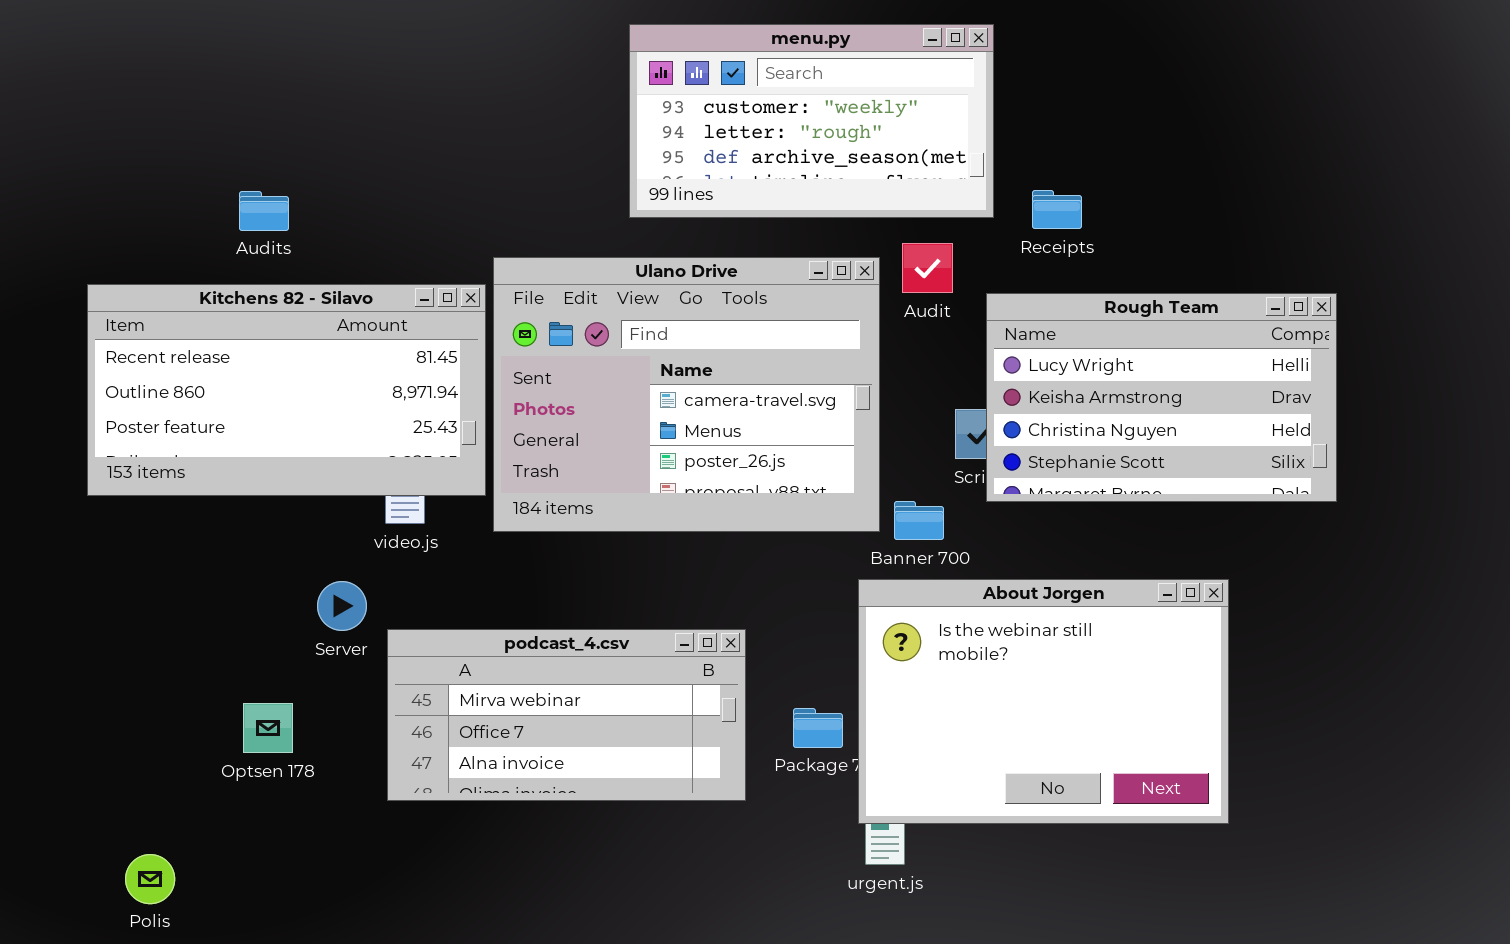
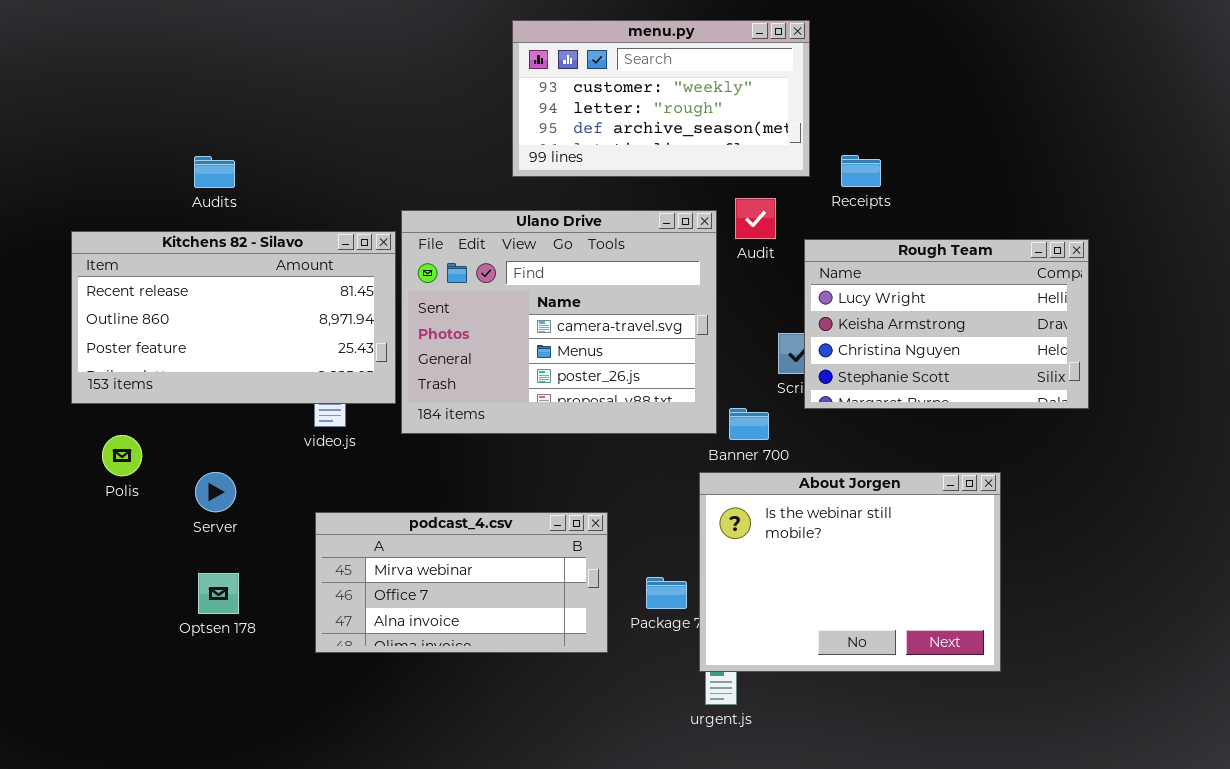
Server: [317,581,367,631] -> [195,472,236,512], moved
Polis: [125,854,175,904] -> [102,435,142,476], moved

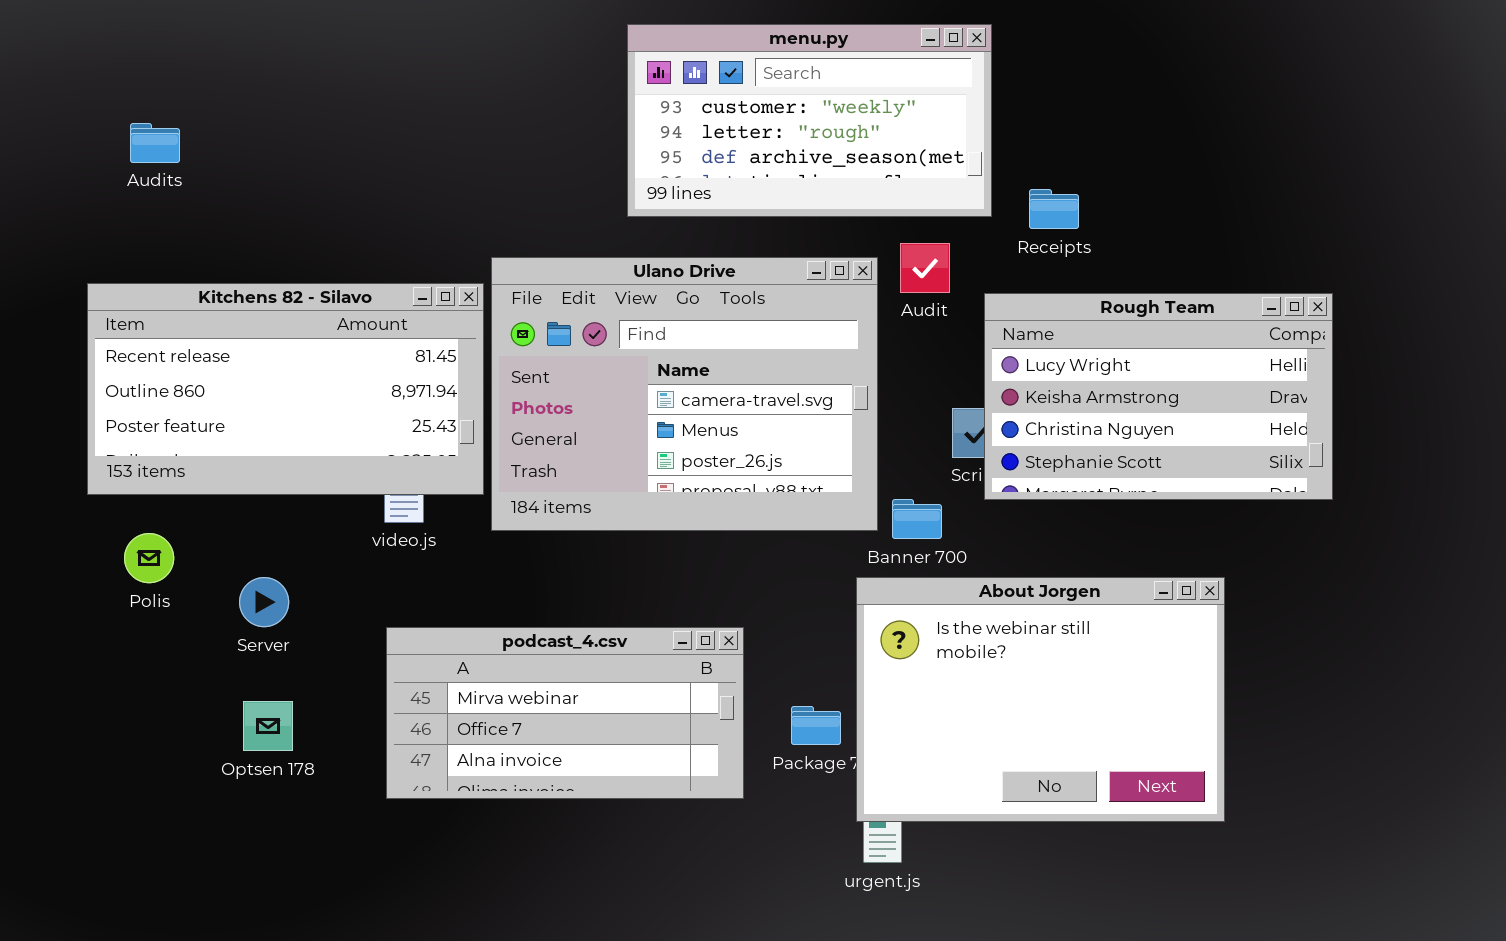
Audits: [194,156,235,188] -> [130,123,180,163], moved

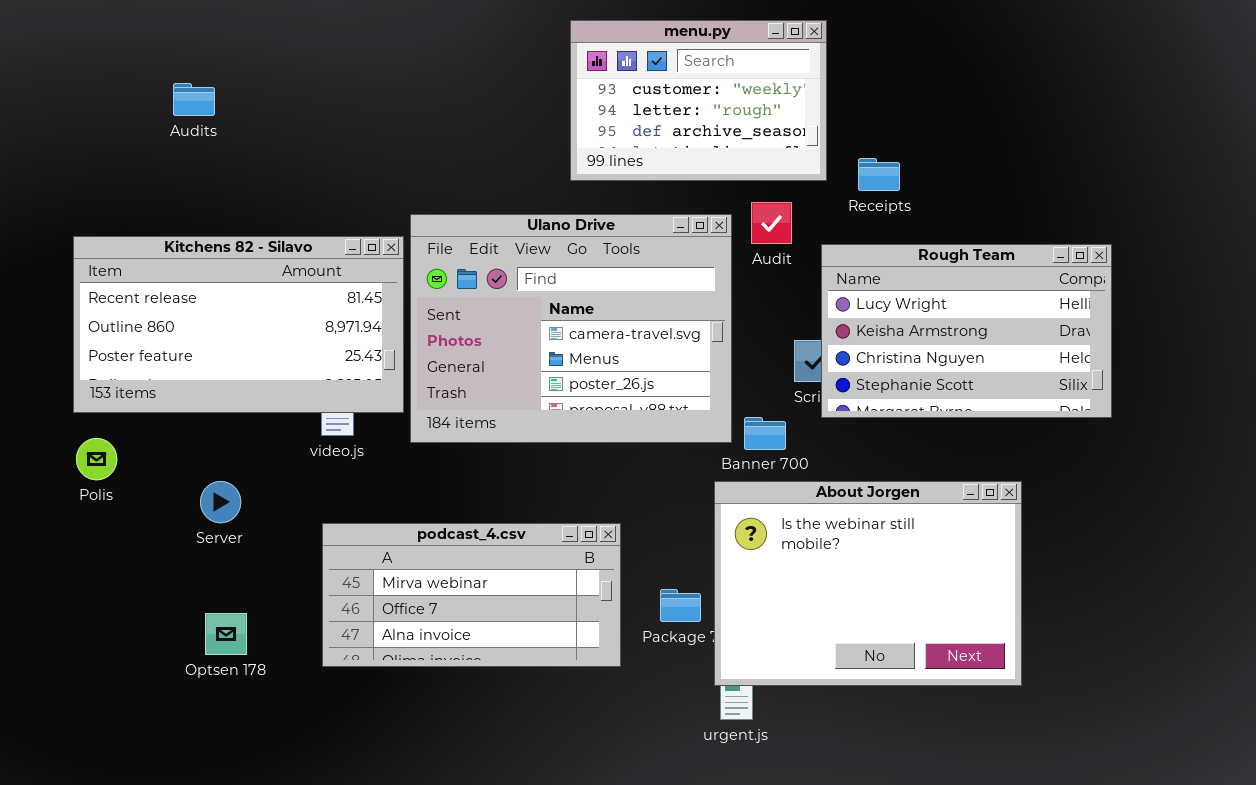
menu.py: [627,24,992,217] -> [570,20,827,181], resized
Audits: [130,123,180,163] -> [173,83,215,116], moved
Polis: [124,533,174,583] -> [76,438,117,480], moved
Optsen 178: [243,701,293,751] -> [205,613,247,655], moved

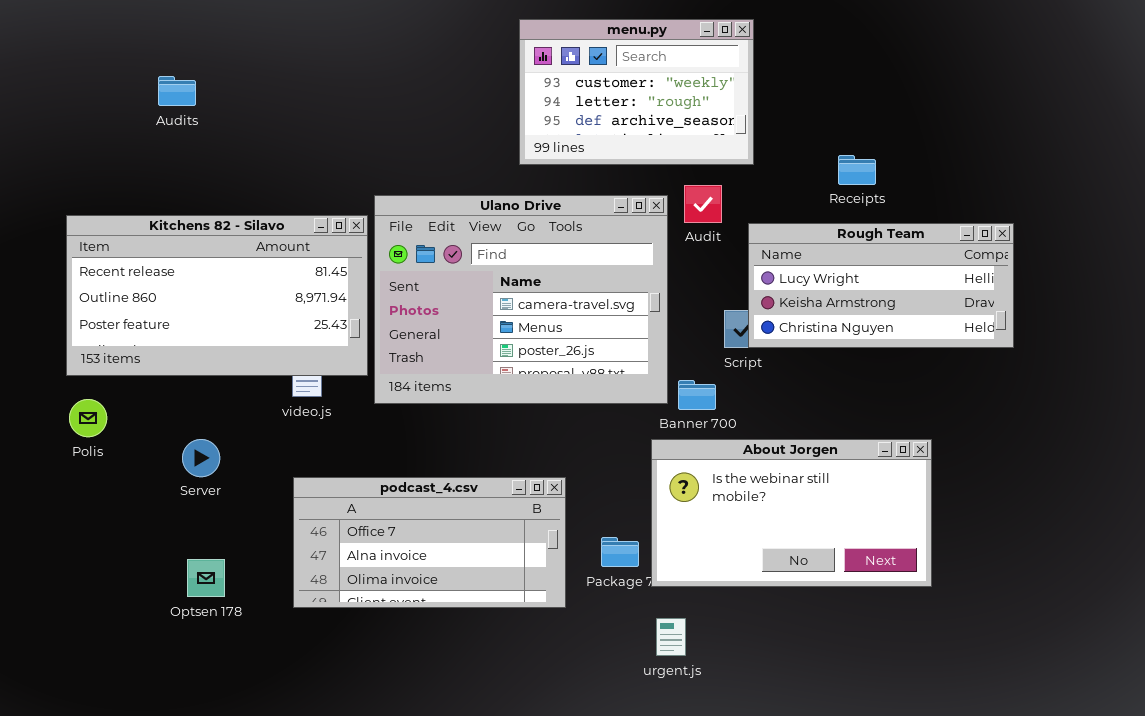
Receipts: [858,158,900,191] -> [838,155,876,185], moved
Rough Team: [821,244,1112,418] -> [748,223,1014,348], resized
About Jorgen: [714,481,1022,686] -> [651,439,932,587], resized
podcast_4.csv: [322,523,621,667] -> [293,477,566,608], scrolled down 1 row

